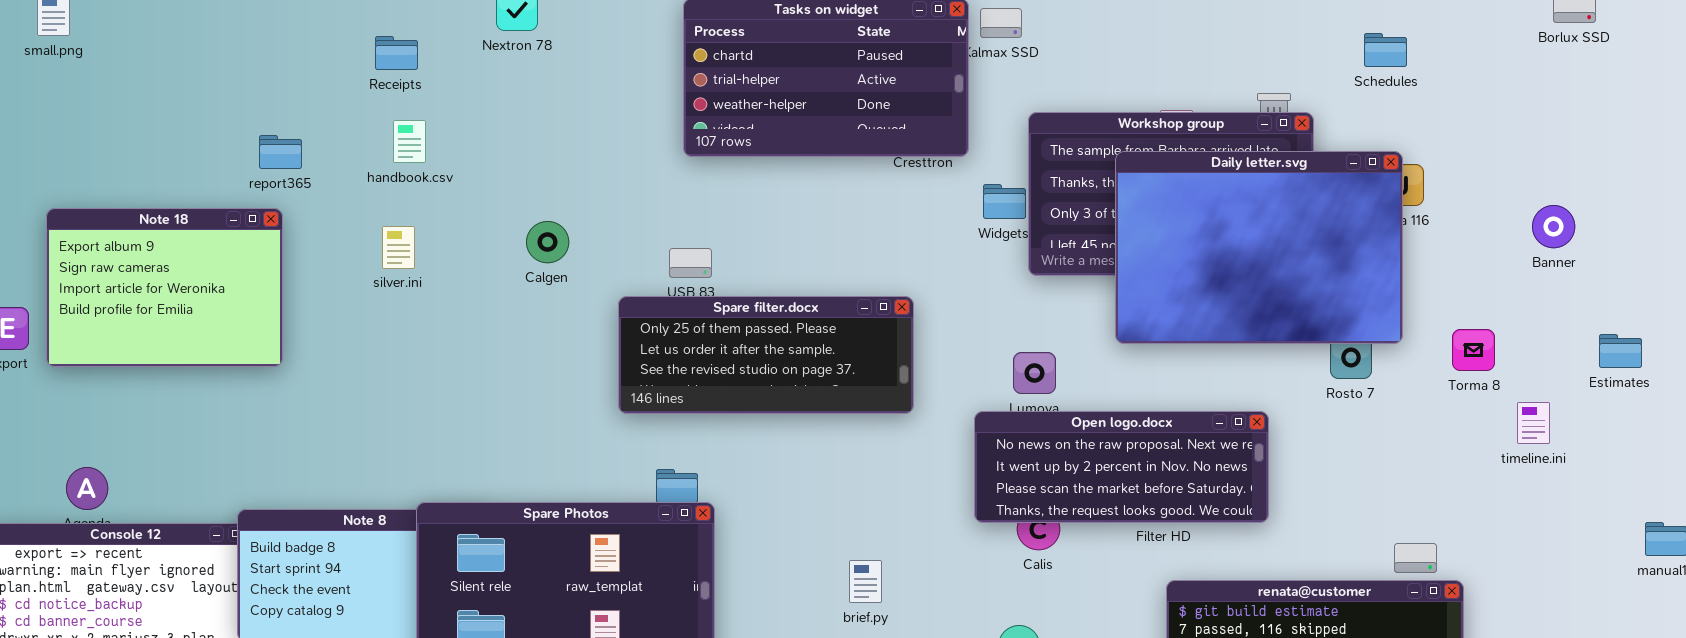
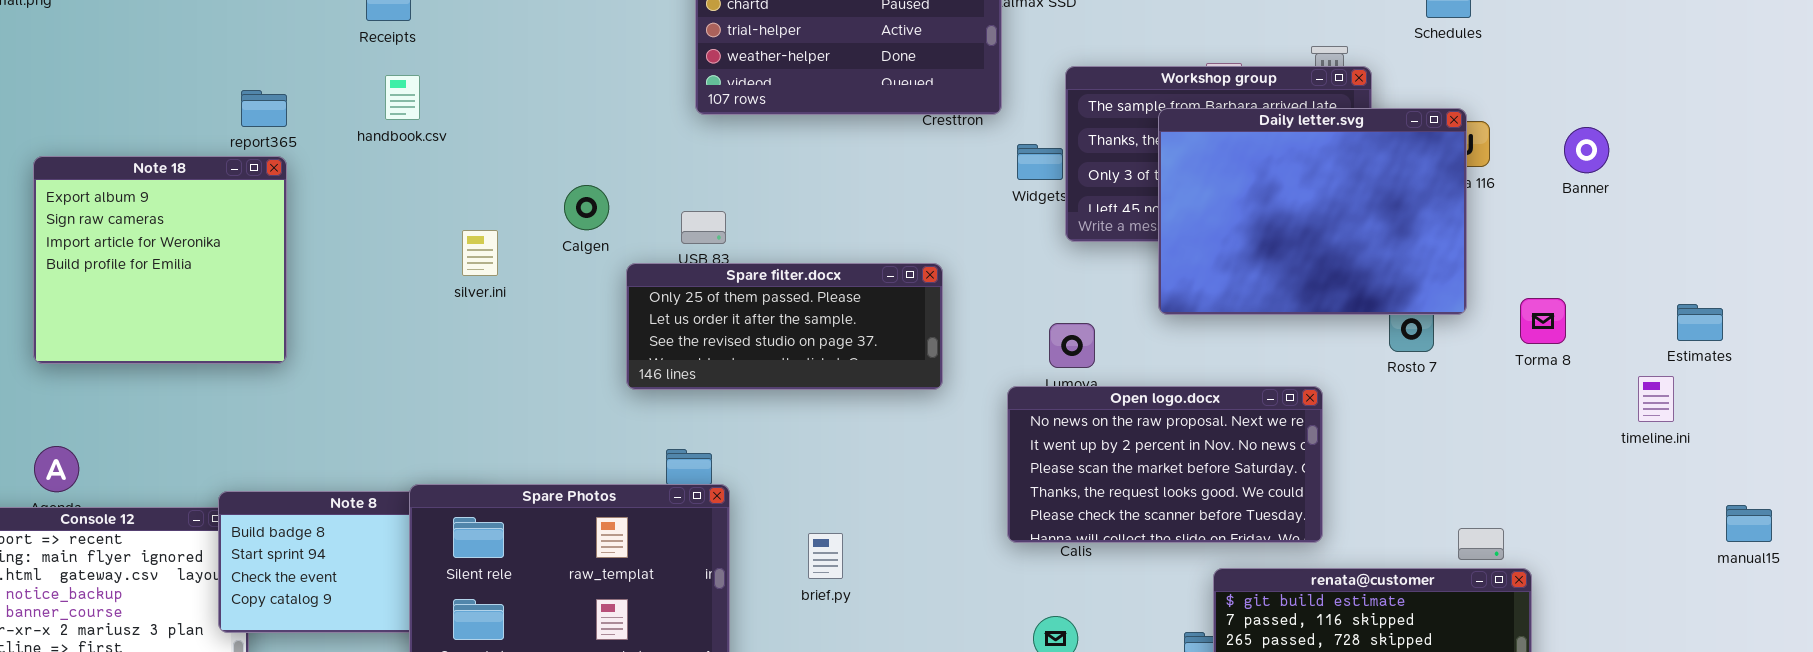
Banner: [1532,205,1575,248] -> [1564,127,1609,173], moved
Note 18: [46,208,283,367] -> [33,156,287,364], moved, resized
Calgen: [526,221,569,263] -> [564,185,609,230], moved
silver.ini: [382,226,415,269] -> [462,230,498,276], moved
timeline.ini: [1517,402,1550,444] -> [1638,376,1674,422], moved
Open logo.docx: [974,411,1269,523] -> [1007,386,1323,543], resized
brief.py: [849,560,882,603] -> [808,533,843,579], moved

